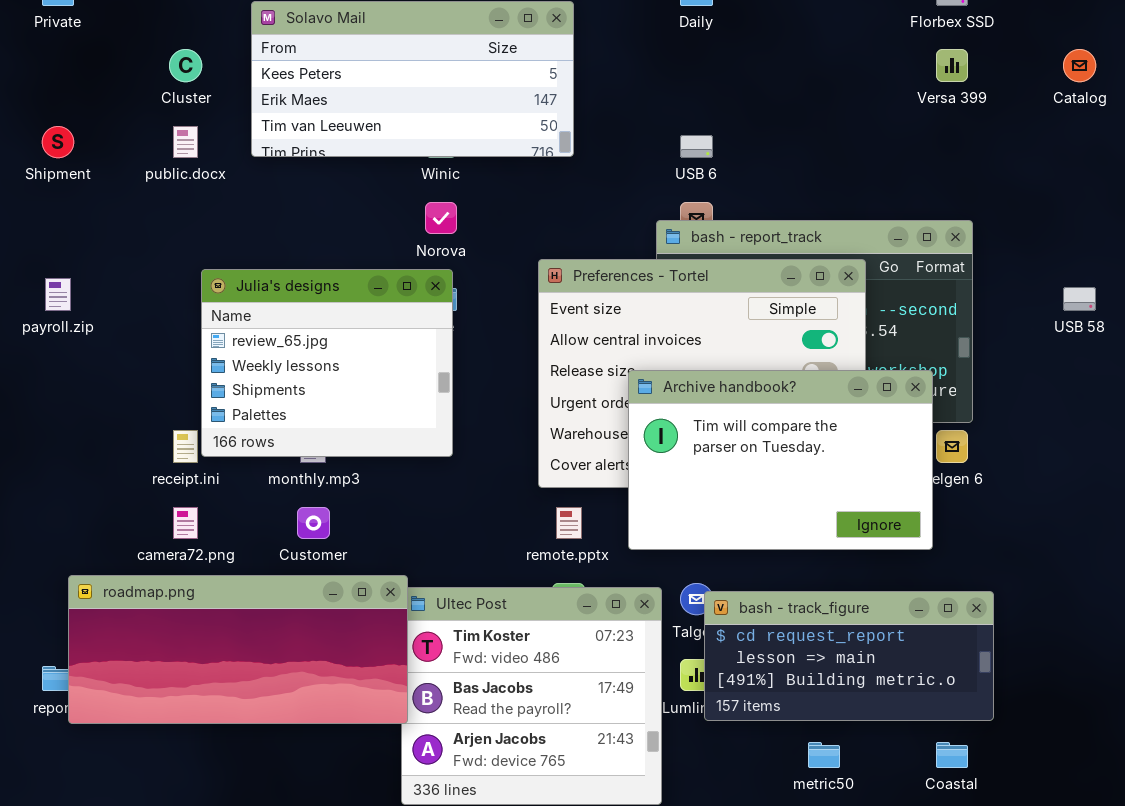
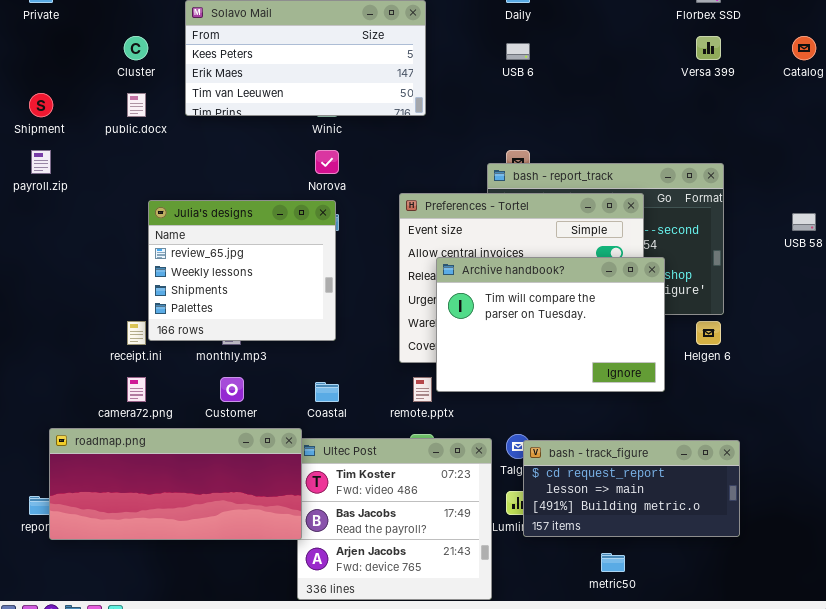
USB 6: [680,135,713,158] -> [506,43,530,60], moved
payroll.zip: [45,278,71,311] -> [31,150,51,174], moved
Archive handbook?: [628,370,933,550] -> [436,257,665,392], moved
Coastal: [936,742,968,768] -> [315,382,339,402], moved

